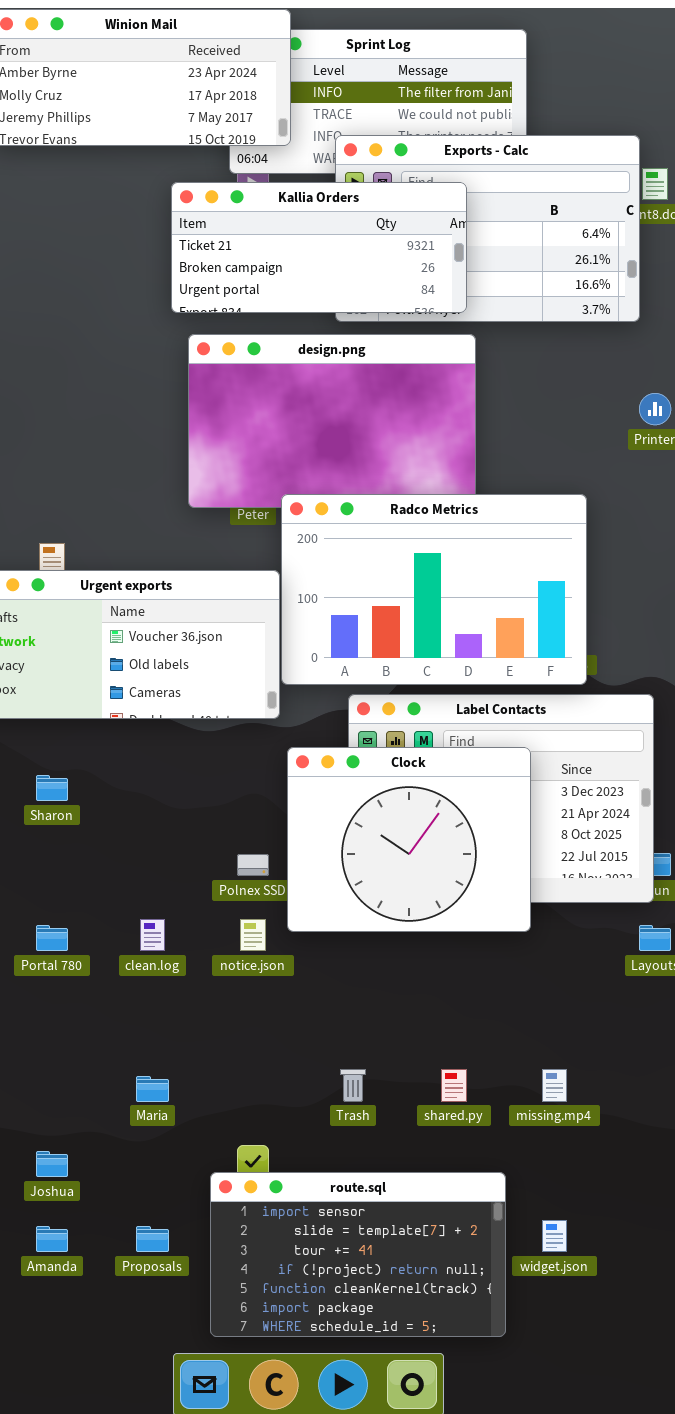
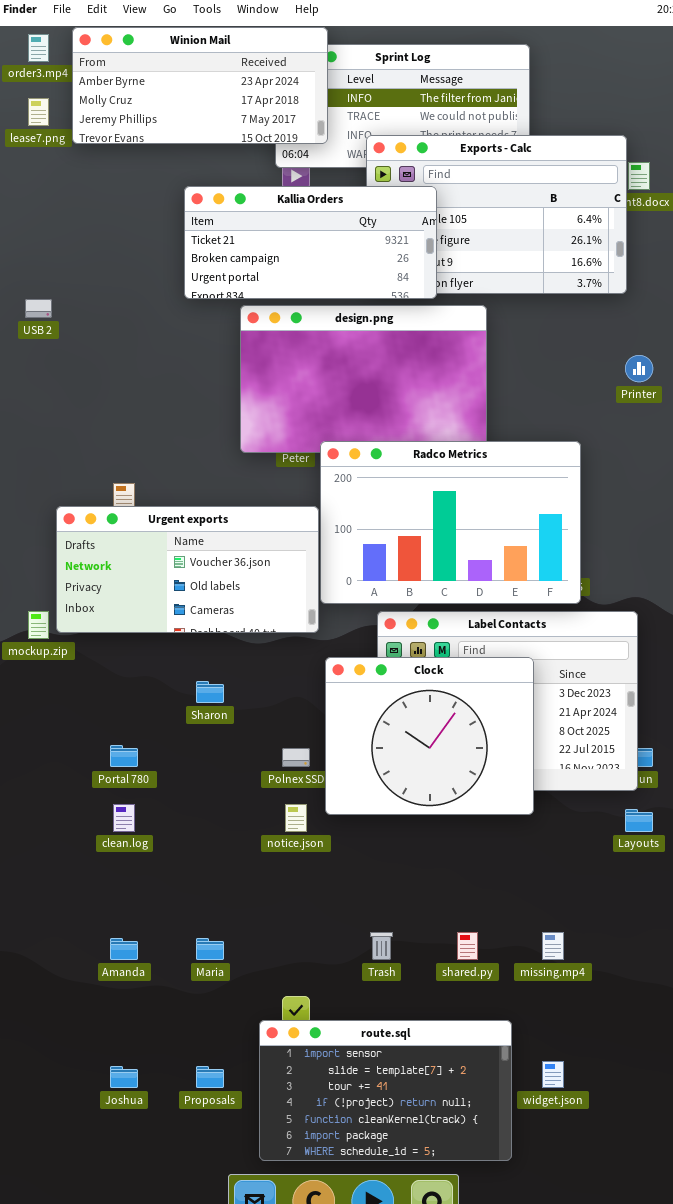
Kallia Orders: [171,182,467,313] -> [184,186,437,299], moved
Sharon: [36,775,68,801] -> [196,681,224,703], moved
clean.log: [140,919,165,951] -> [113,804,135,832], moved
Portal 780: [36,925,68,951] -> [110,745,138,767], moved
Joshua: [36,1151,68,1177] -> [110,1066,138,1088], moved
Amanda: [36,1226,68,1252] -> [110,938,138,960], moved

